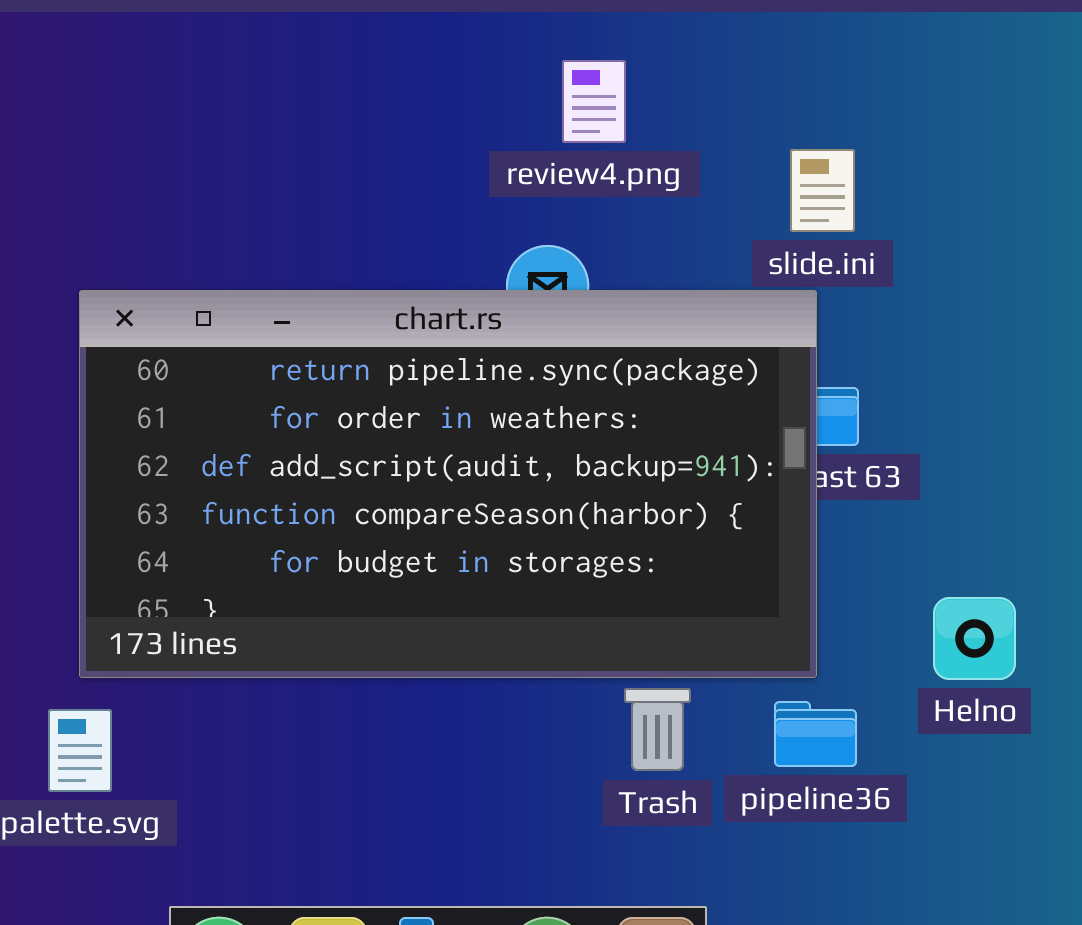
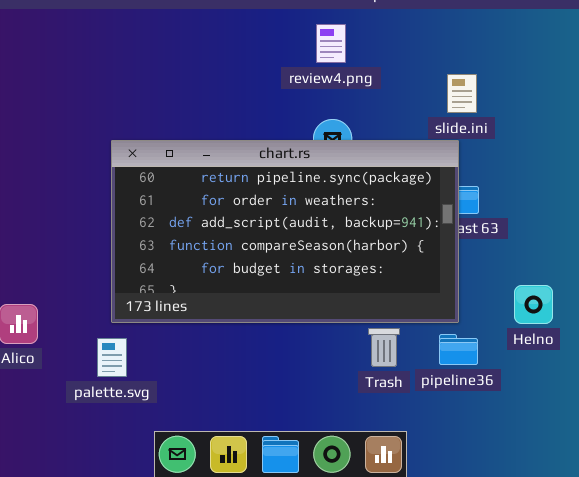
review4.png: [562,60,626,143] -> [316,24,346,63], moved

